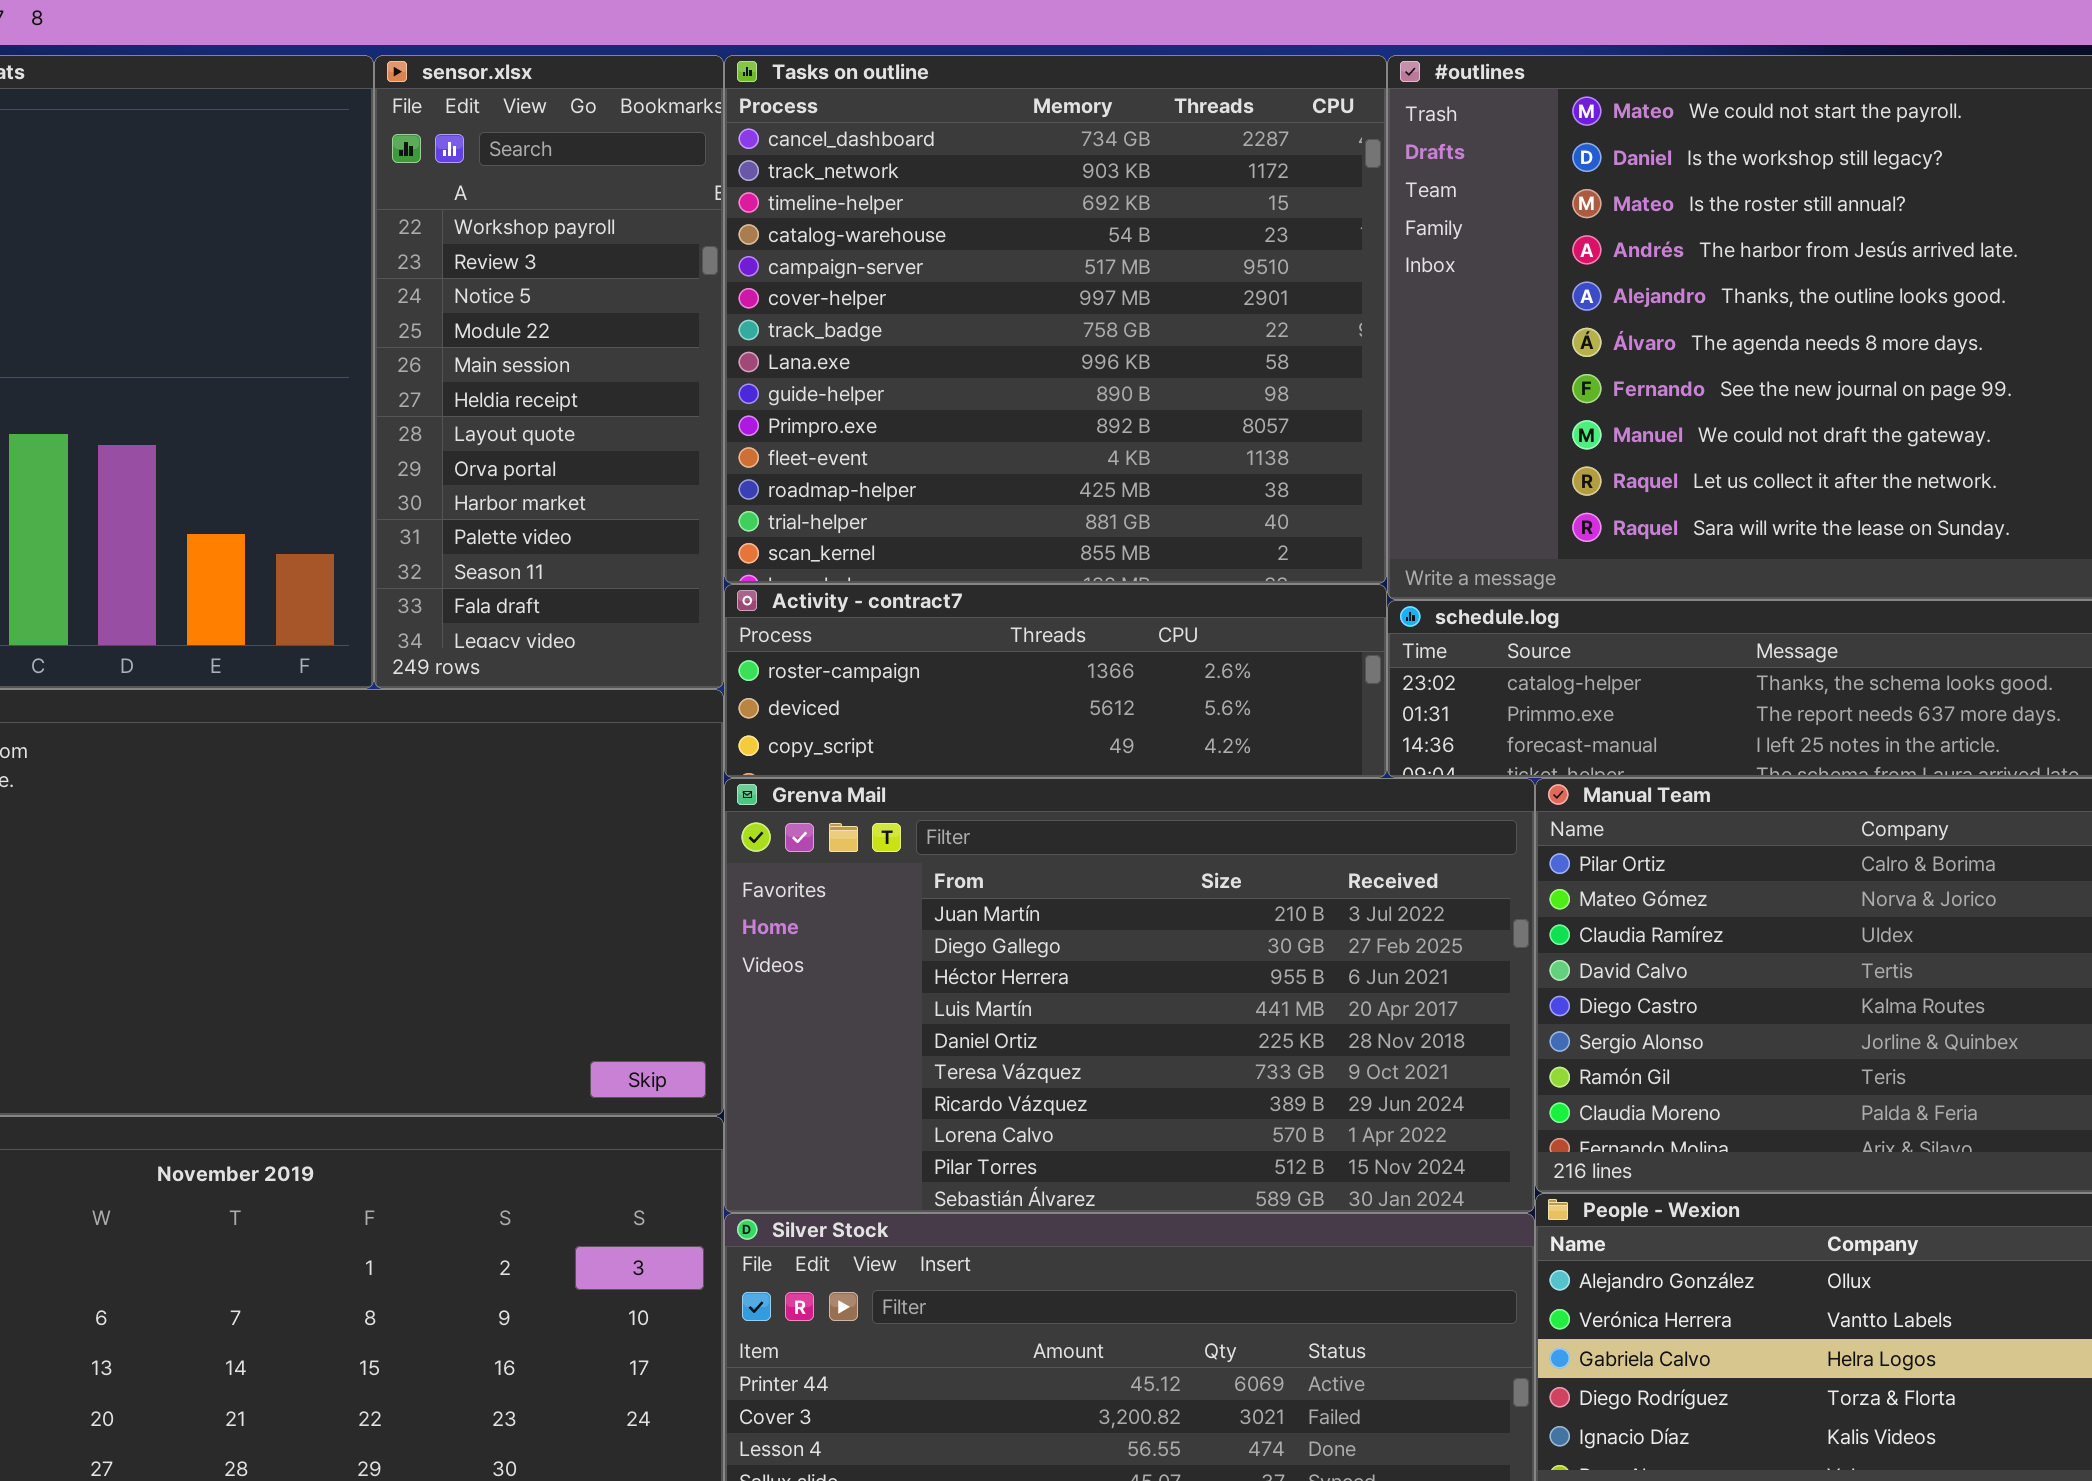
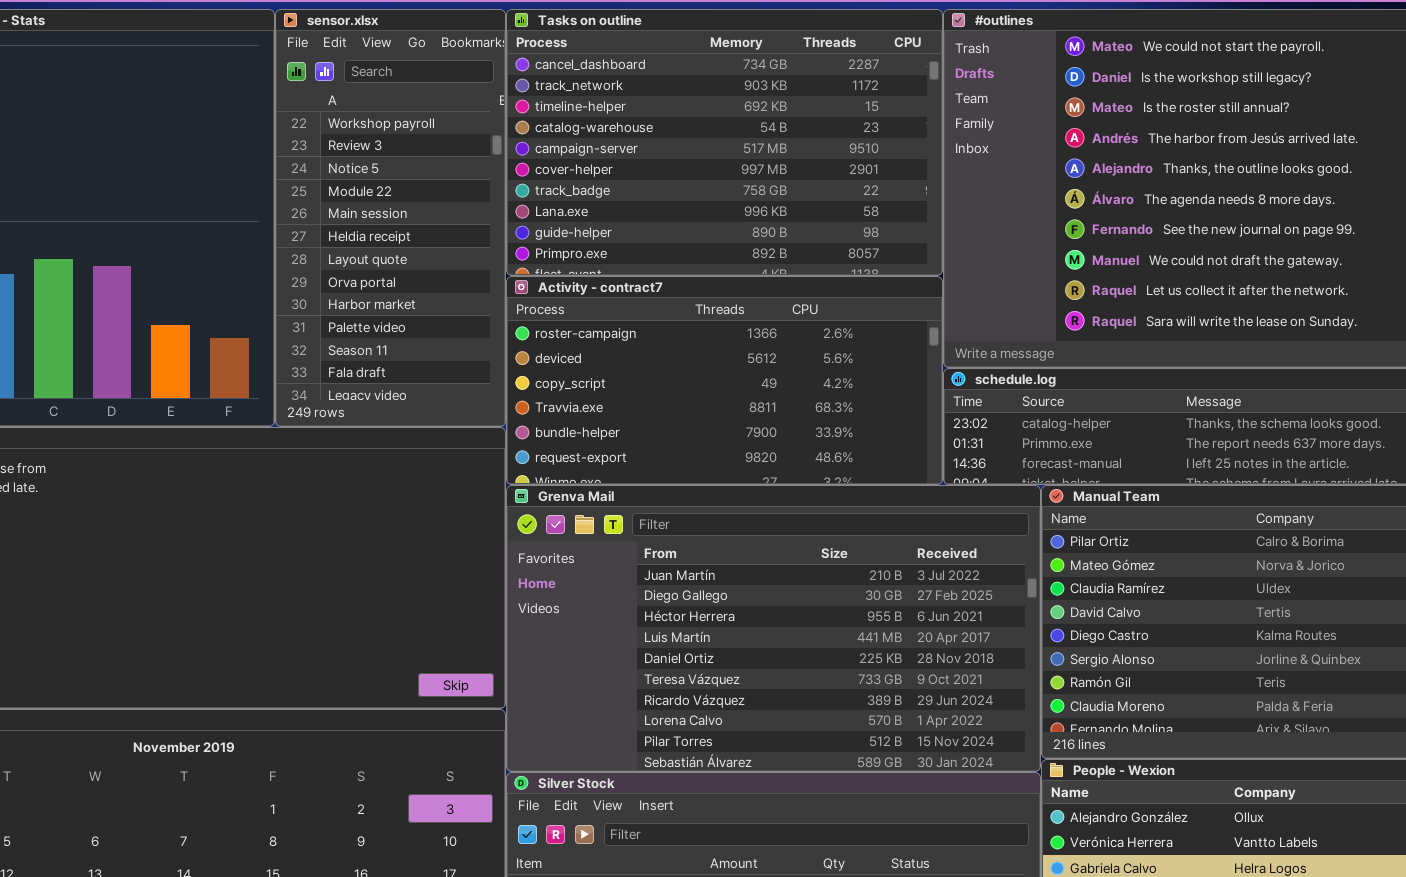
Tasks on outline: [724,55,1387,584] -> [506,9,943,276], resized
Activity - contract7: [724,584,1387,778] -> [506,276,943,485], resized

